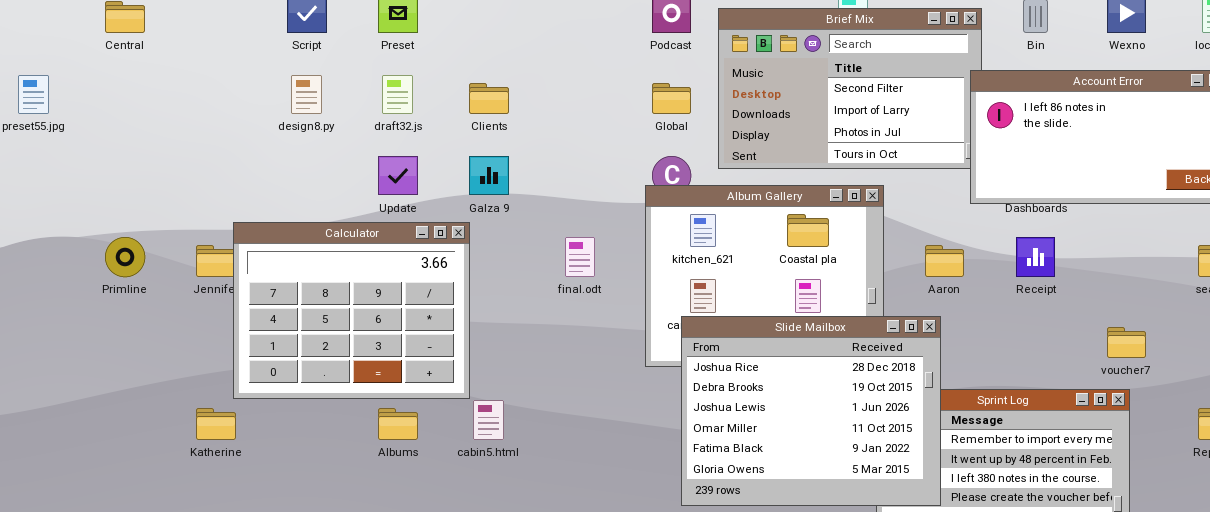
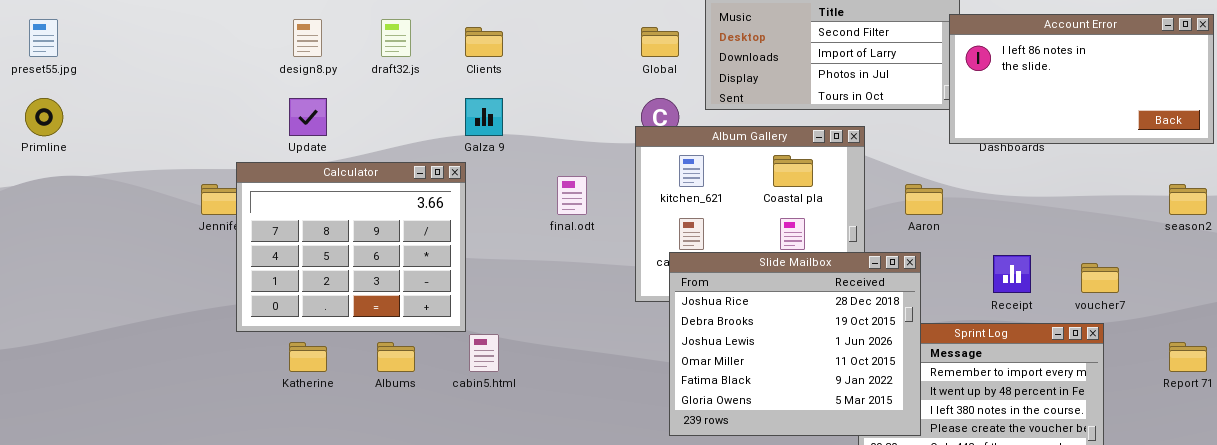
Update: [378,156,418,195] -> [289,98,327,136], moved
Primline: [105,237,145,277] -> [25,98,63,136], moved
Receipt: [1016,237,1055,277] -> [993,255,1031,293], moved
Katherine: [196,408,236,440] -> [289,342,327,372], moved

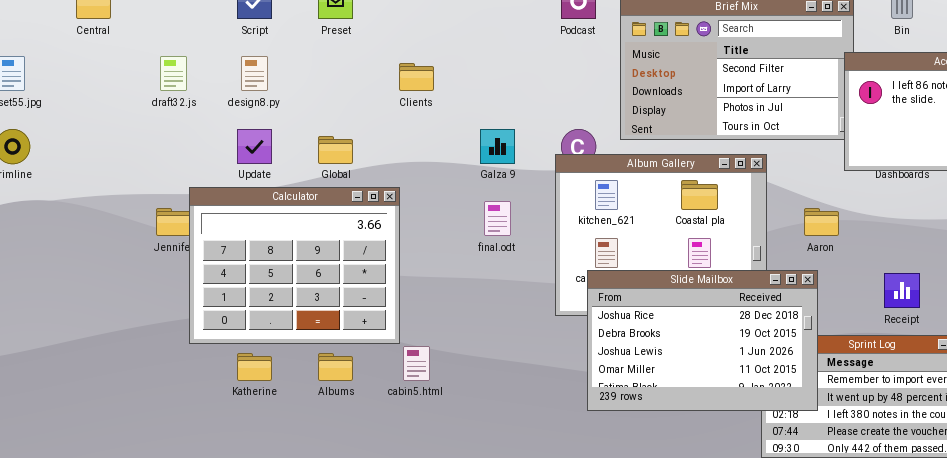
draft32.js: [381,19,411,57] -> [160,56,187,91], moved
Global: [641,27,679,57] -> [318,136,353,164], moved
Galza 9: [465,98,503,136] -> [480,129,515,164], moved
Slide Mailbox: [669,252,921,436] -> [587,270,818,411], resized

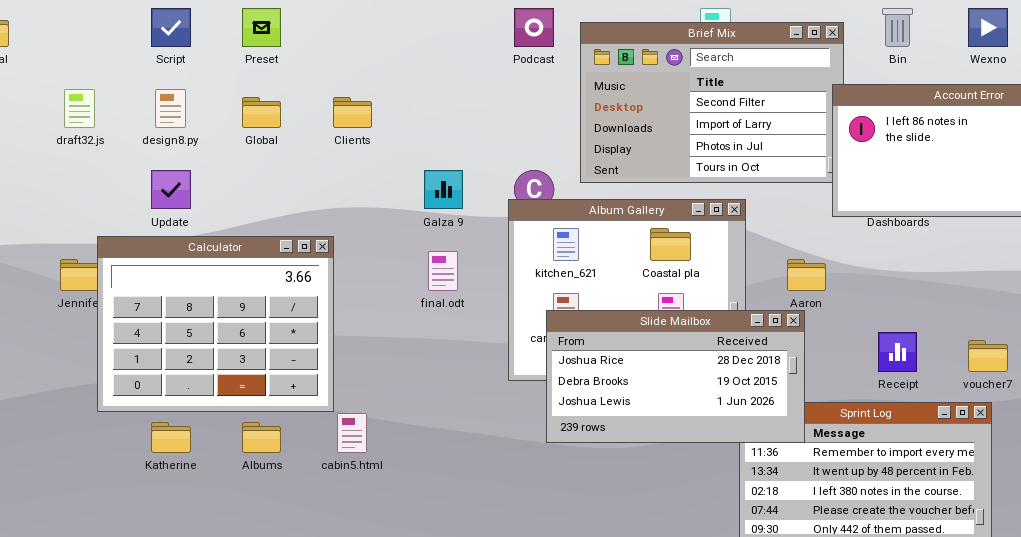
Global: [318,136,353,164] -> [242,97,281,128], moved
Slide Mailbox: [587,270,818,411] -> [546,310,805,443], moved, resized

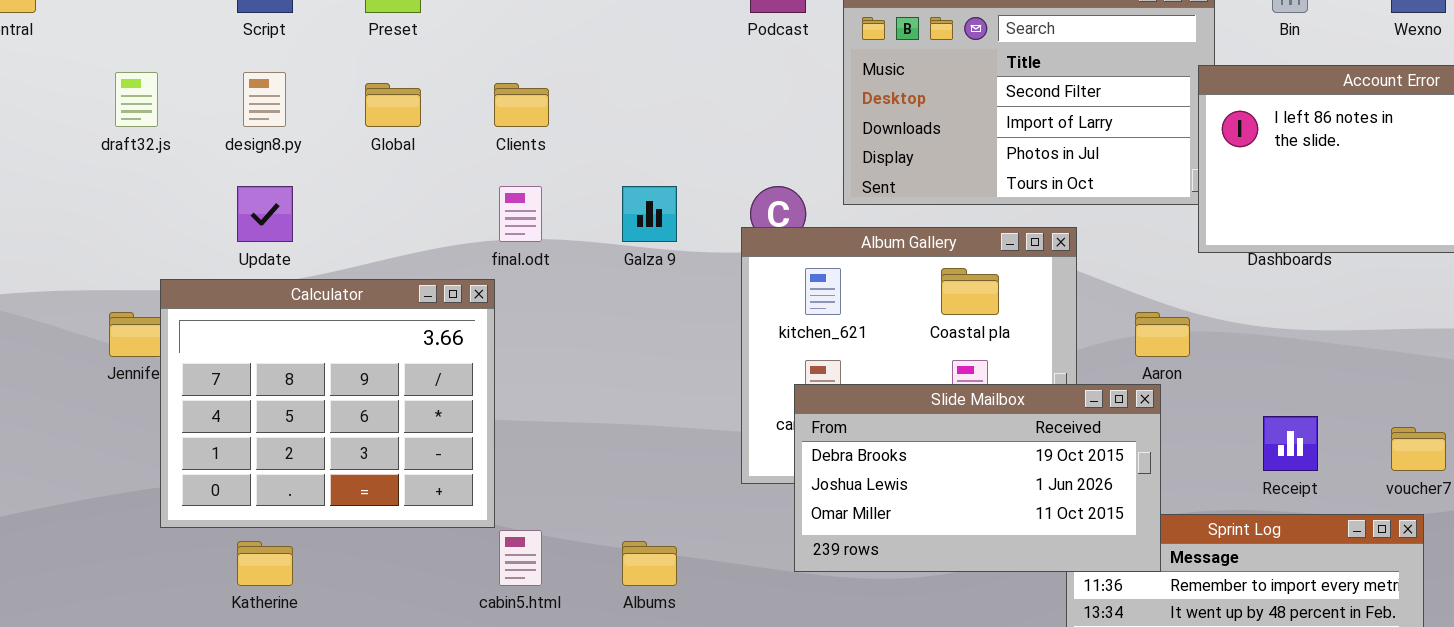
final.odt: [428,251,458,291] -> [499,186,542,242], moved
Slide Mailbox: [546,310,805,443] -> [794,384,1161,572], scrolled down 1 row
Albums: [242,422,281,453] -> [622,541,677,586], moved

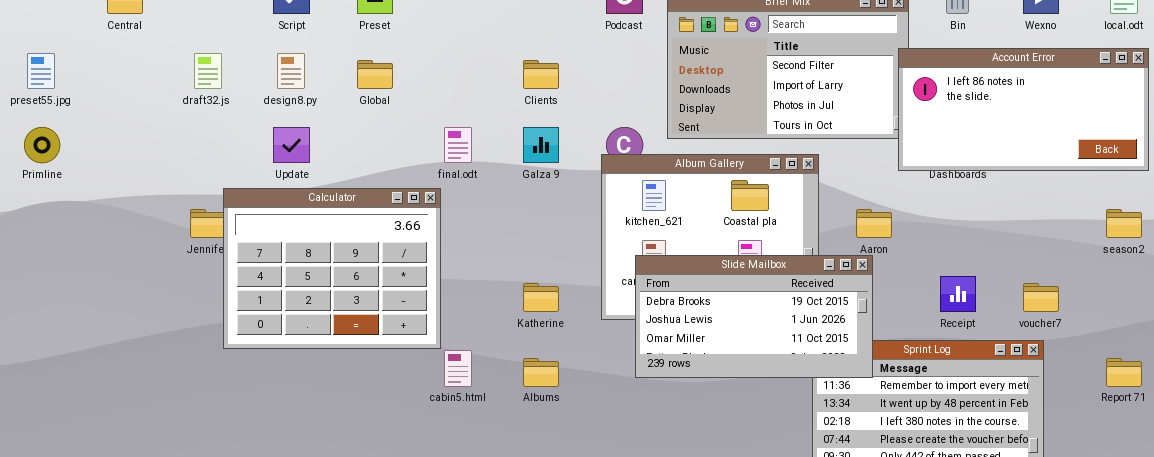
Clients: [494,83,549,127] -> [523,60,559,89], moved
Katherine: [237,541,293,586] -> [523,283,559,312], moved

